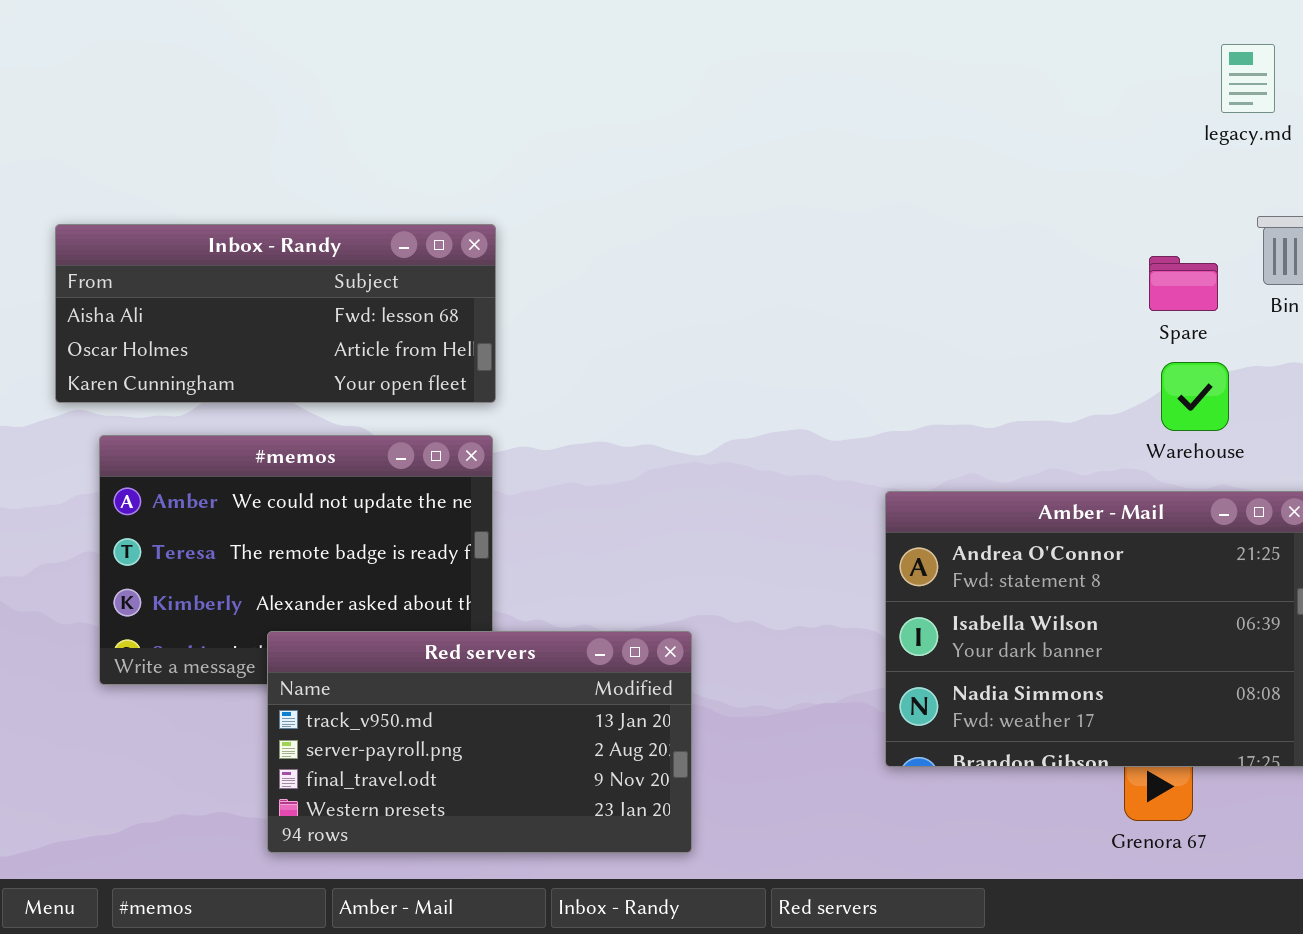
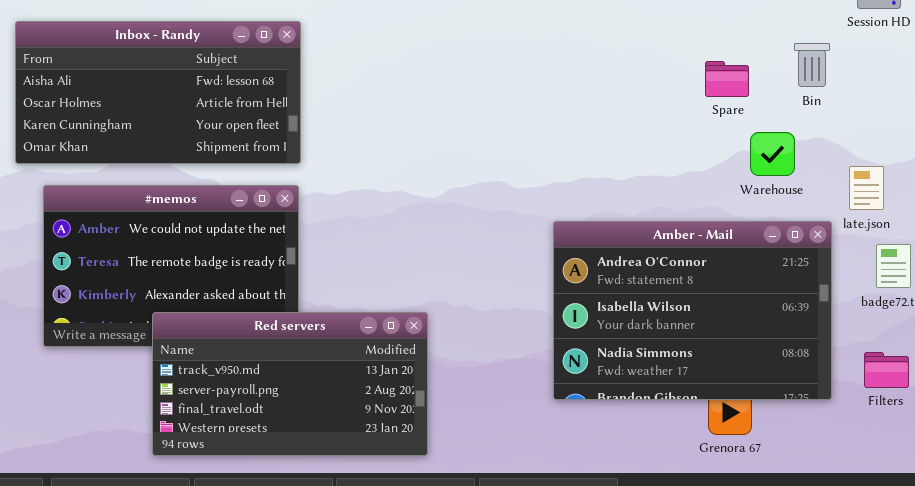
Inbox - Randy: [55,224,496,403] -> [15,21,301,164], resized
Spare: [1149,256,1218,311] -> [705,61,749,97], moved
Warehouse: [1161,362,1229,431] -> [750,132,795,176], moved

